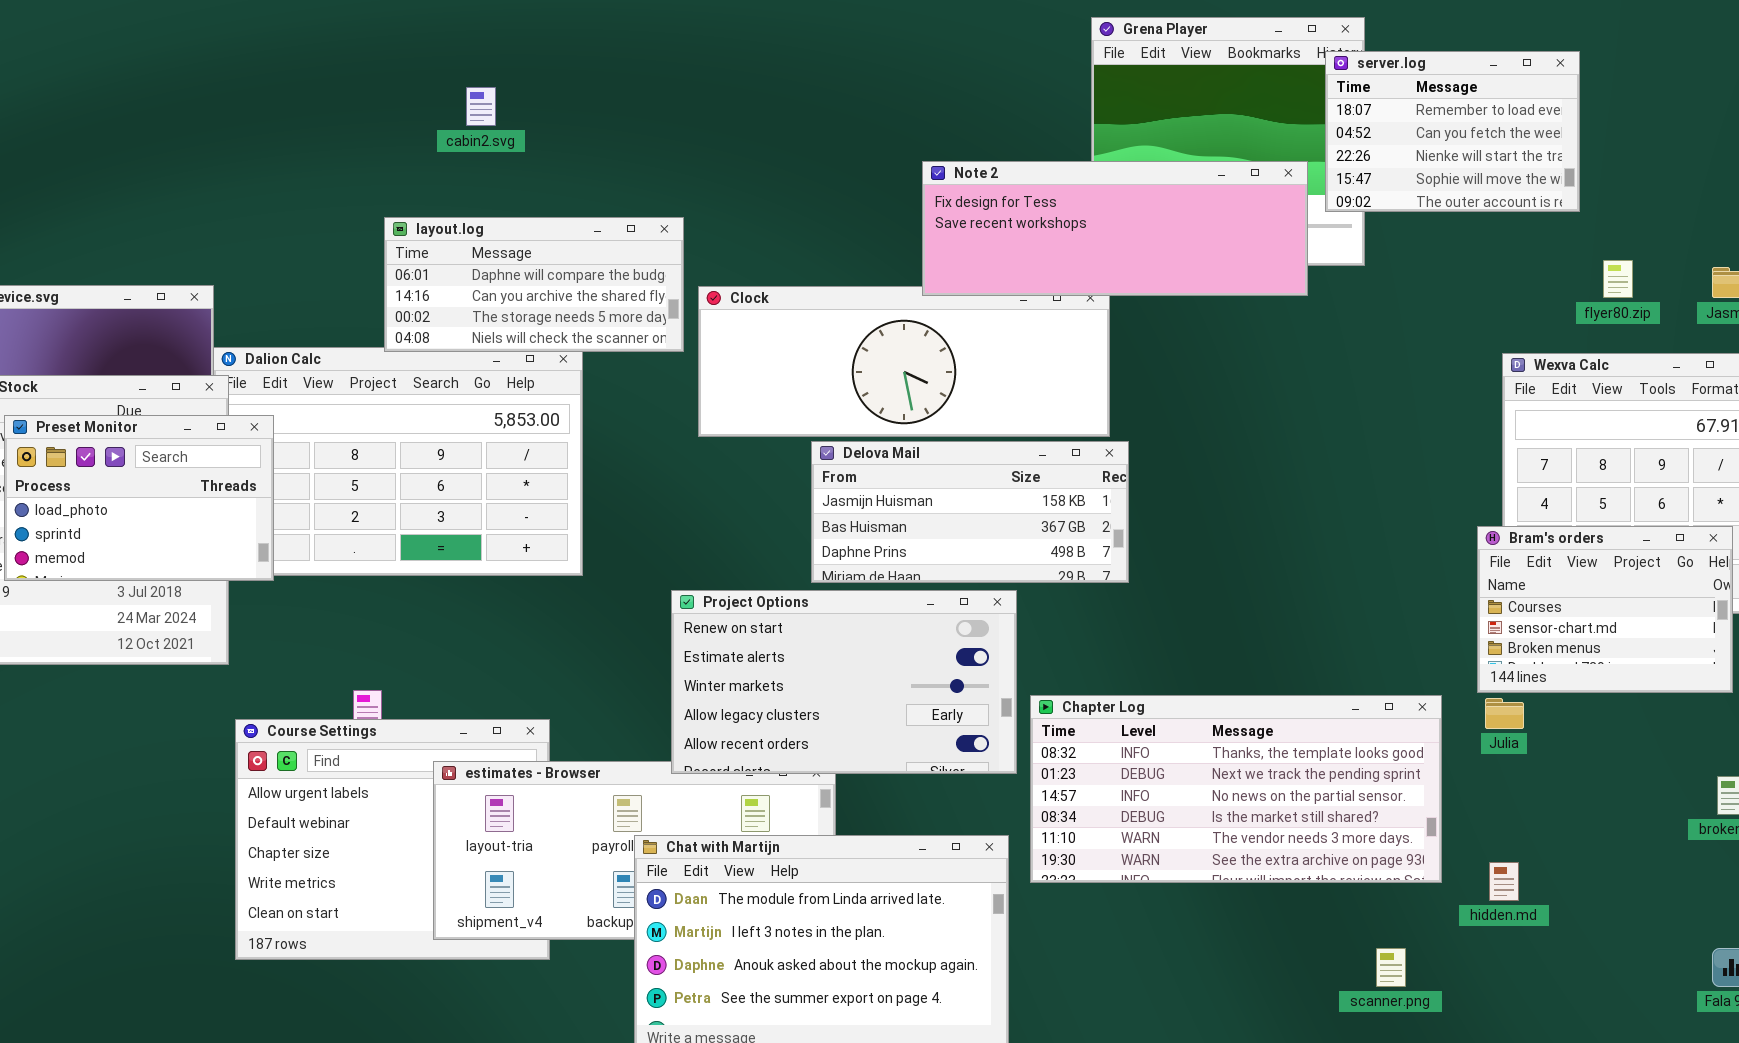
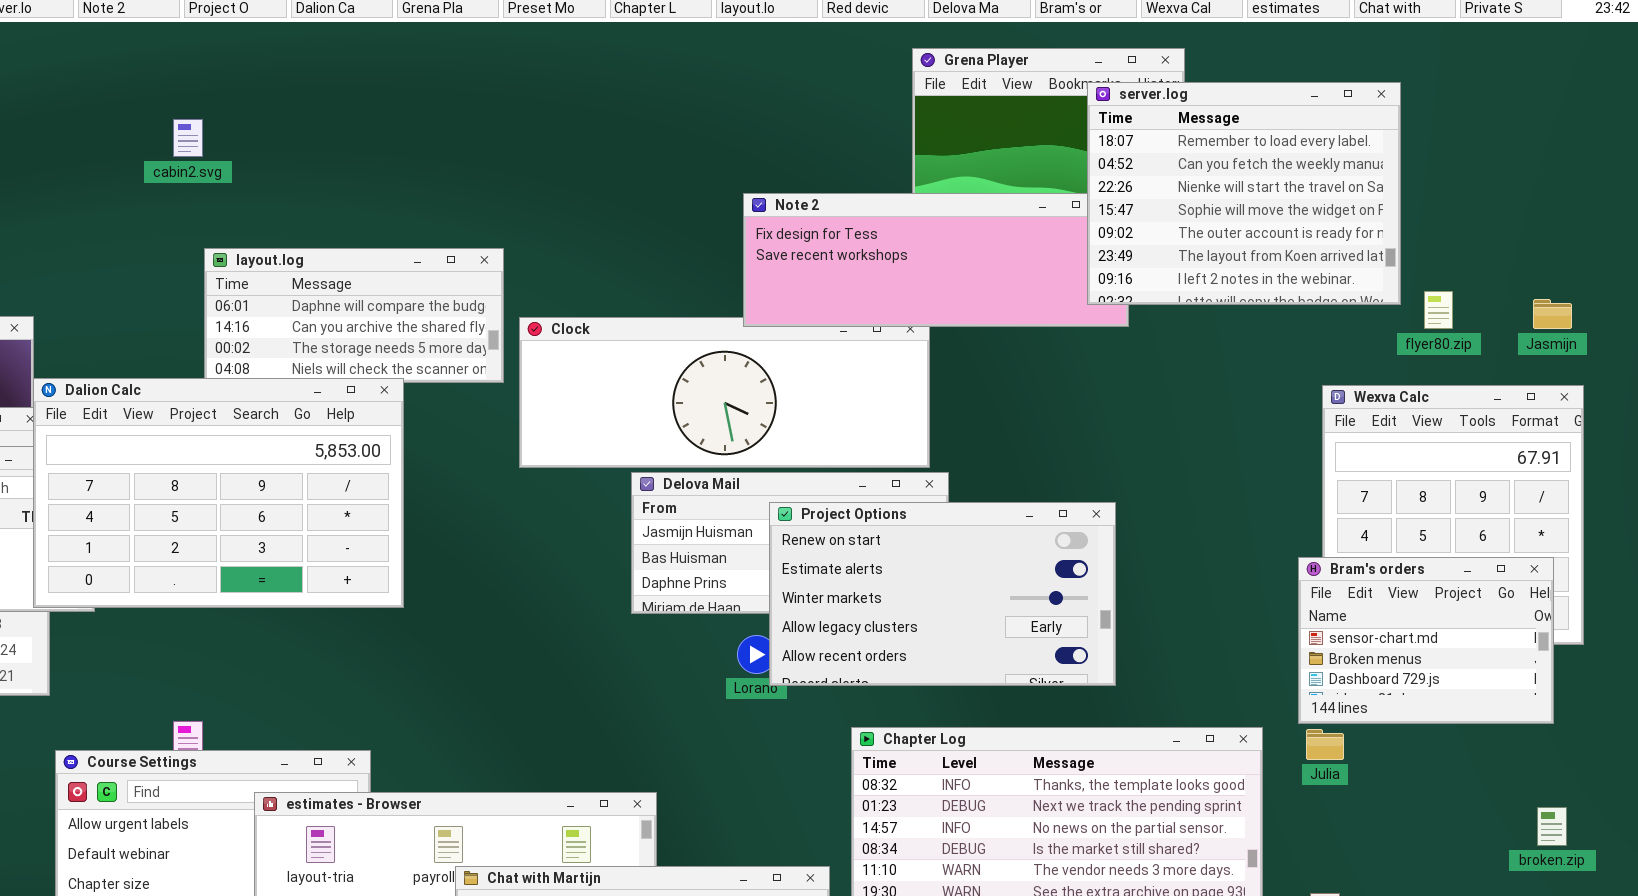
server.log: [1325,51,1580,212] -> [1087,82,1401,305], resized
cabin2.svg: [466,87,496,126] -> [173,119,203,157], moved
Dalion Calc: [213,347,583,576] -> [33,378,404,608], raised
Bram's orders: [1477,526,1733,693] -> [1298,557,1554,724], scrolled down 1 row
Project Options: [671,590,1017,774] -> [769,502,1116,686], moved

